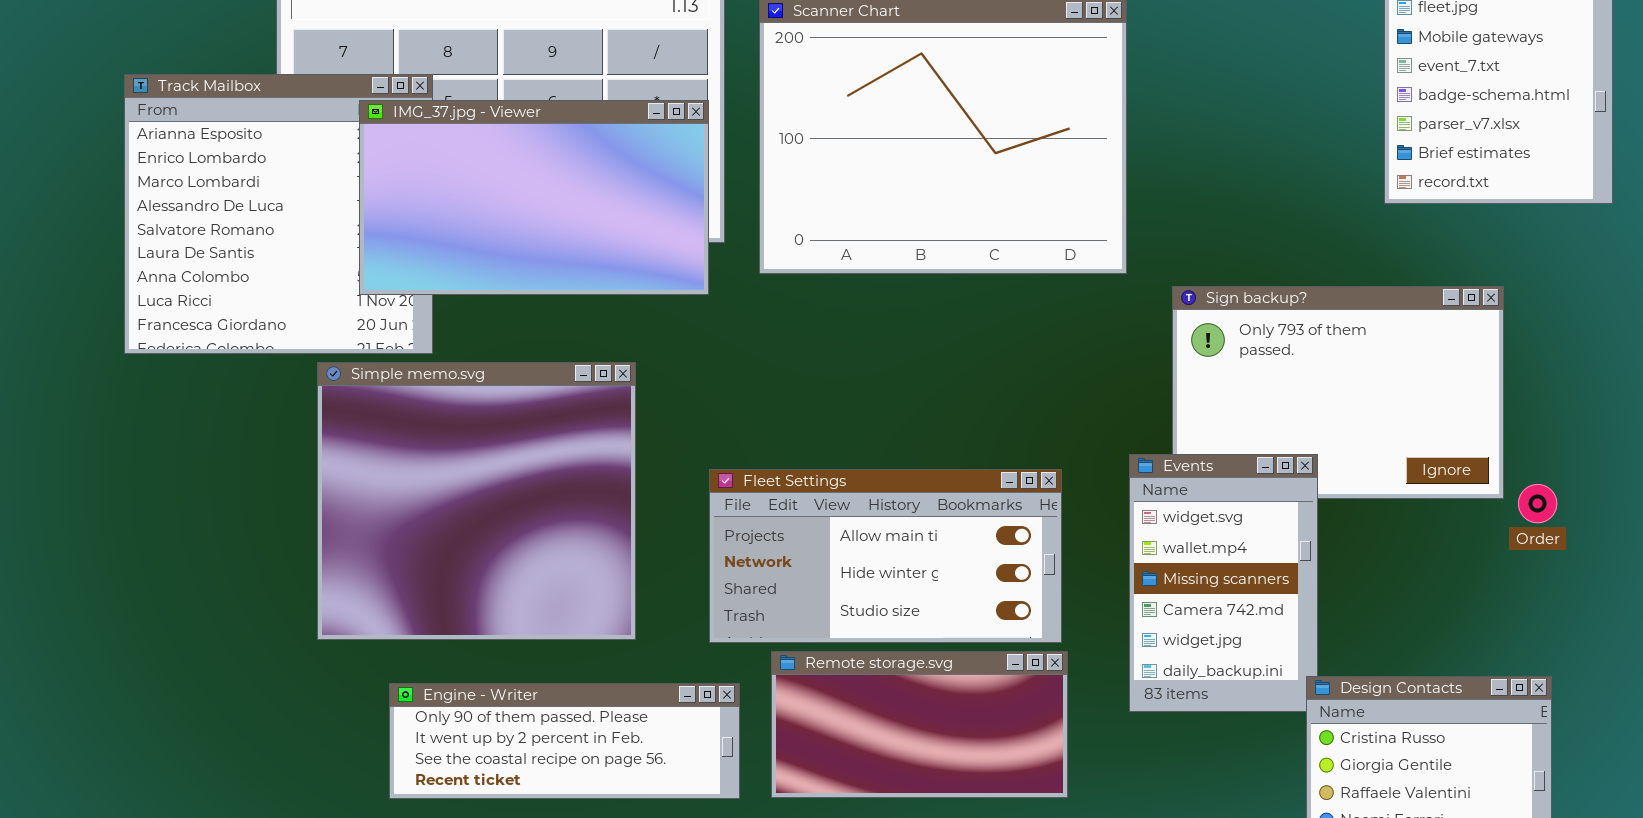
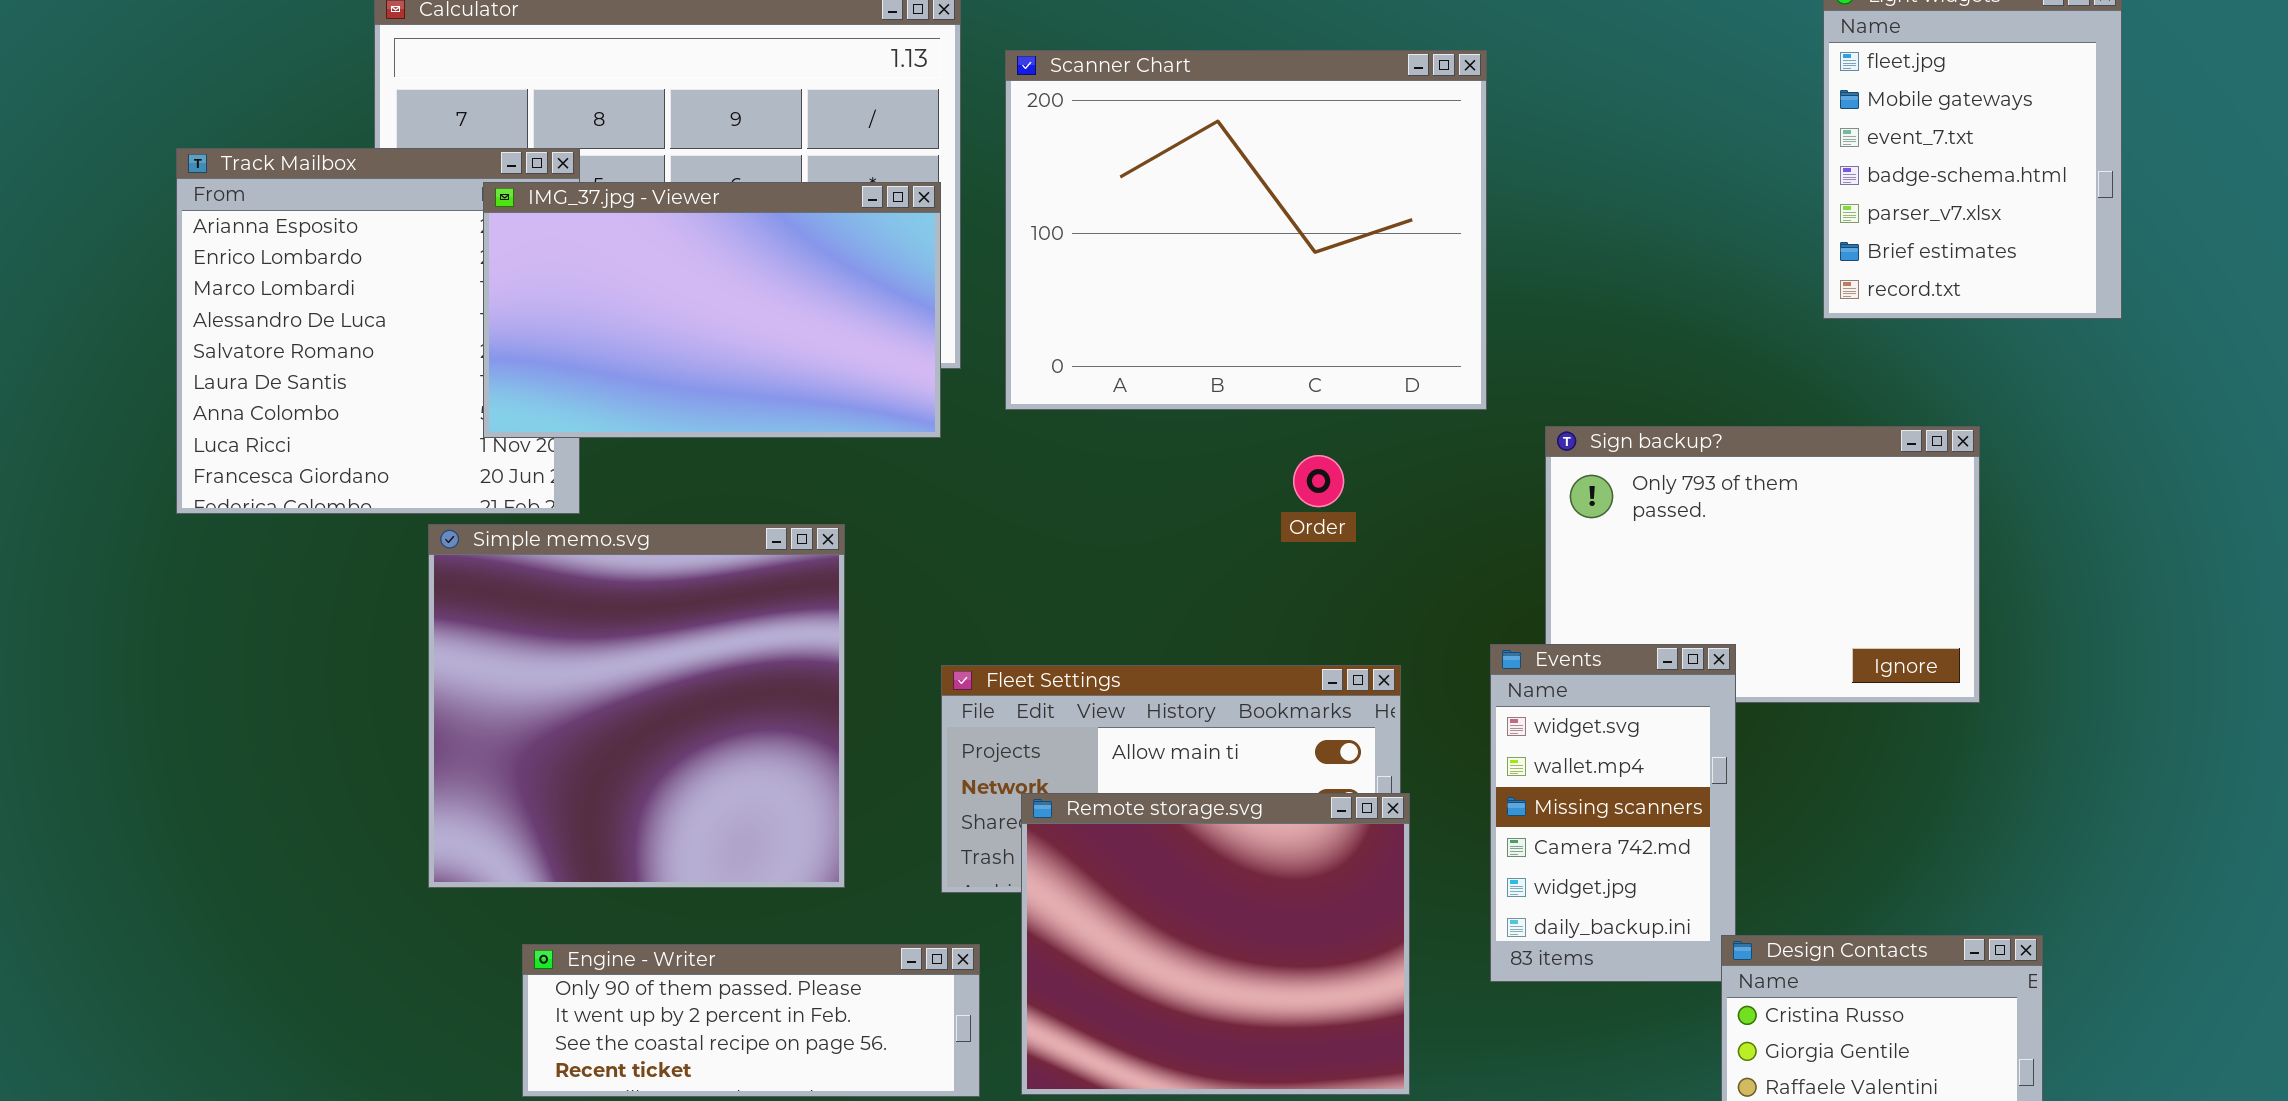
Order: [1518,484,1557,523] -> [1293,455,1344,507], moved
Remote storage.svg: [771,651,1068,798] -> [1021,793,1410,1095], resized

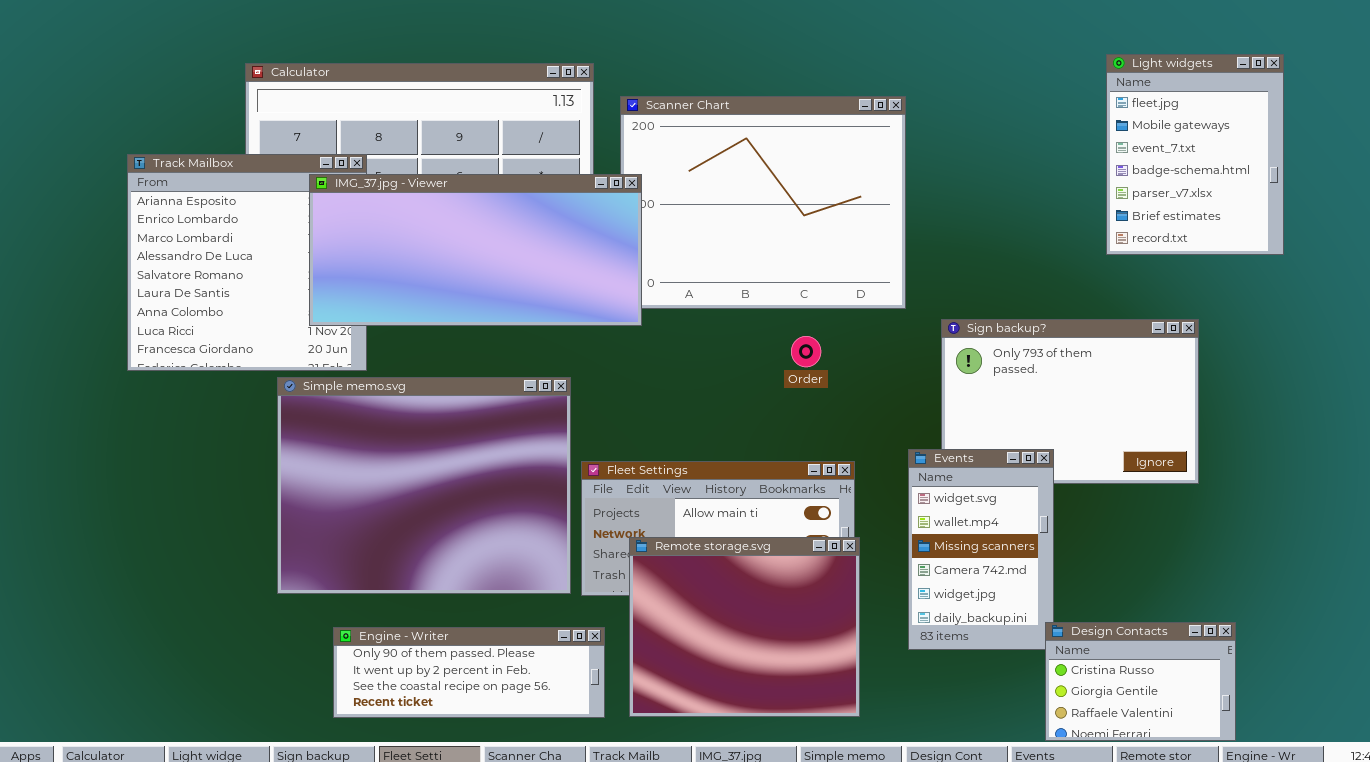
IMG_37.jpg - Viewer: [483,182,941,438] -> [309,174,642,326], resized
Simple memo.svg: [428,524,845,888] -> [277,377,571,594], resized

